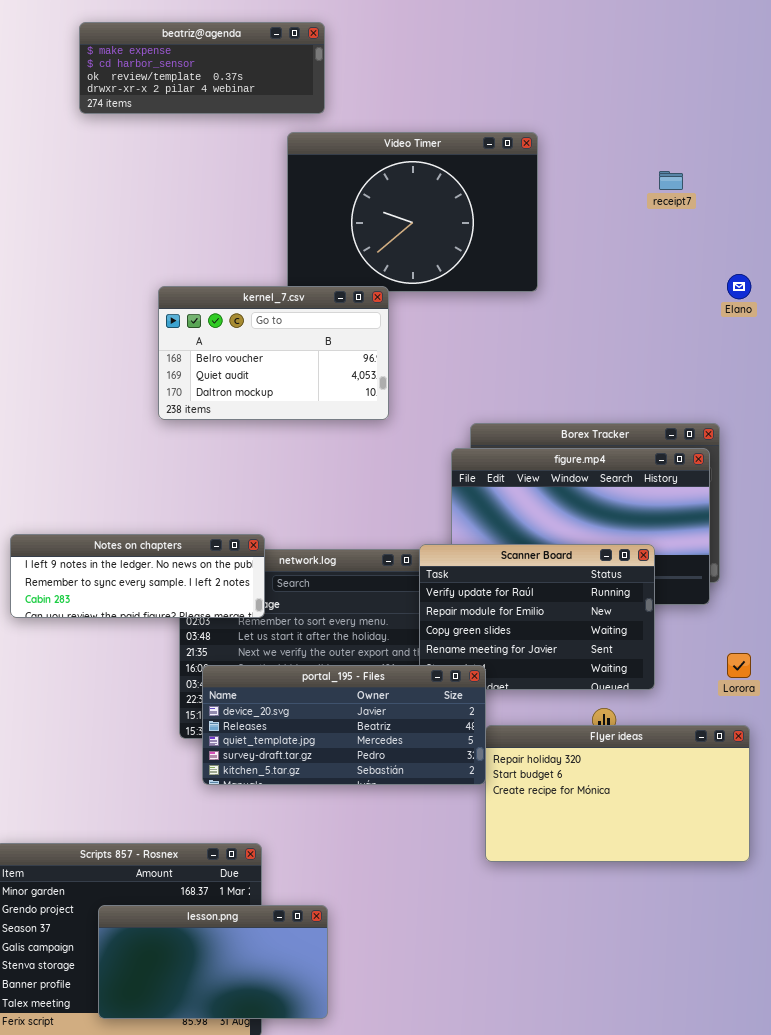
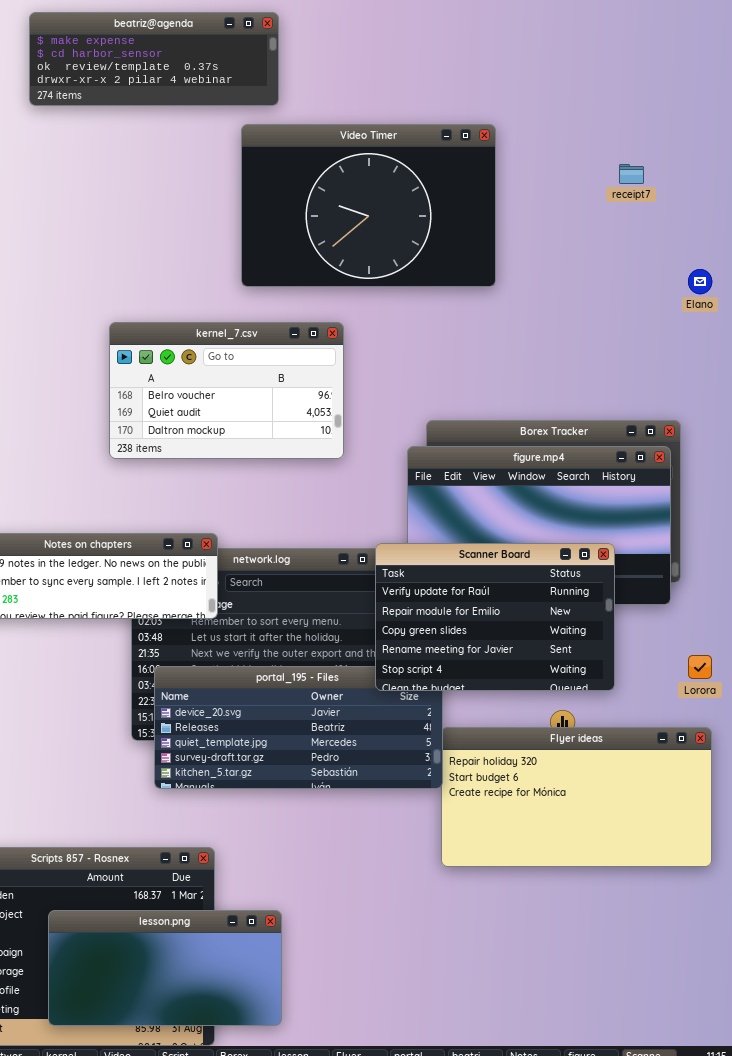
kernel_7.csv: [158,286,389,420] -> [109,322,344,459], moved
Scanner Board: [419,544,655,690] -> [375,543,615,691], raised

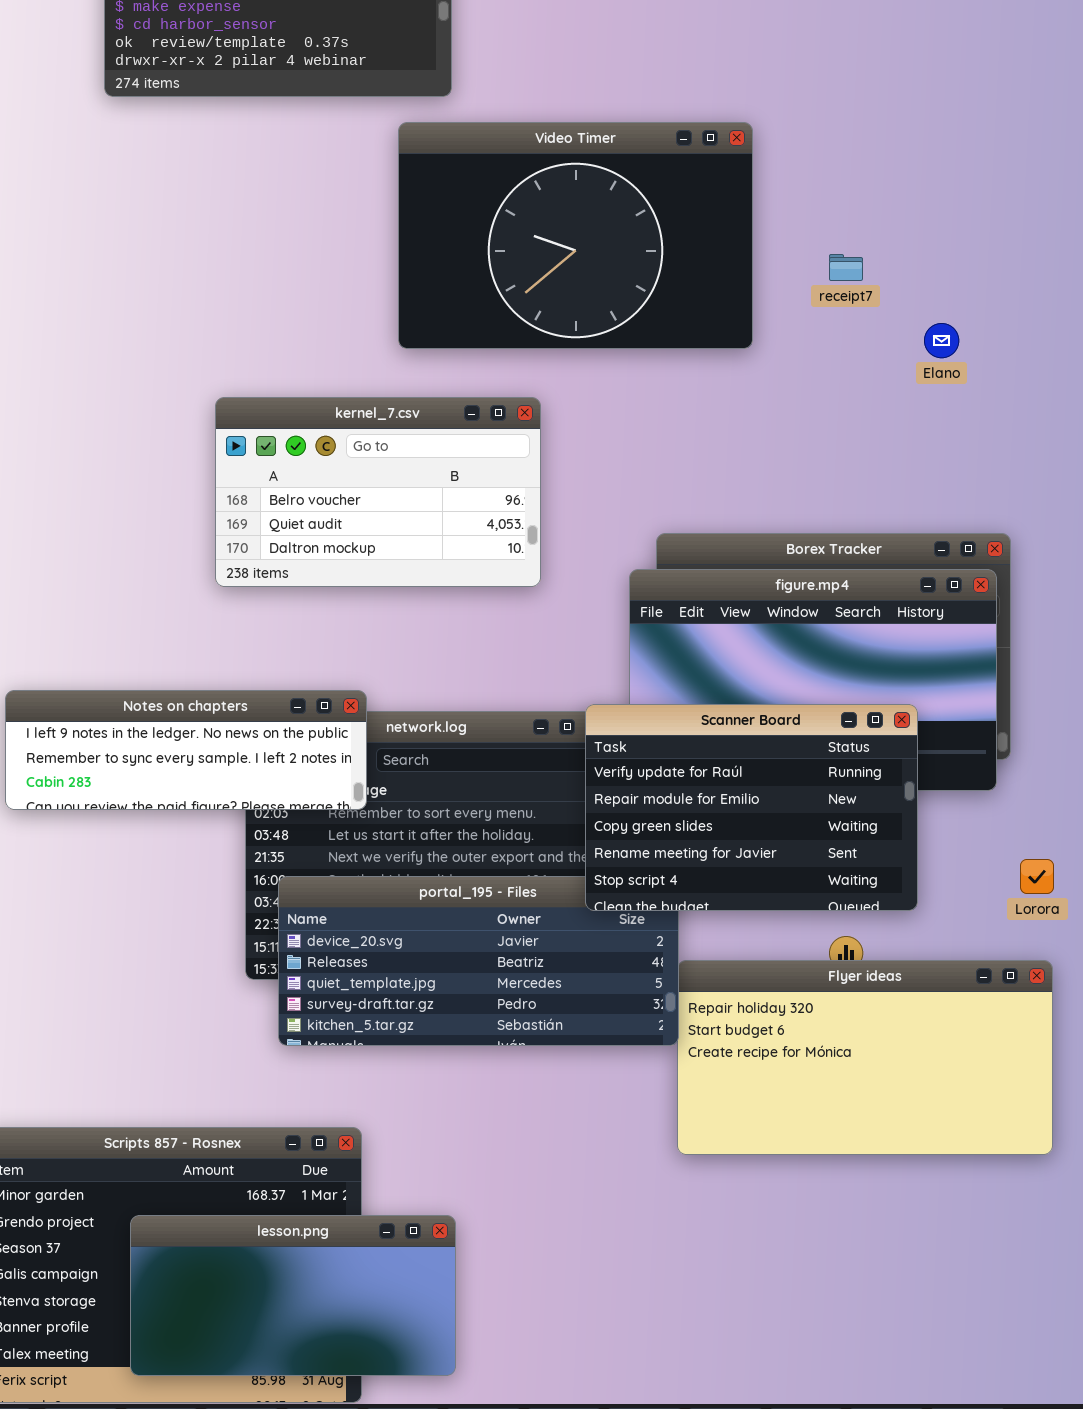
receipt7: [619,164,644,184] -> [829,254,863,281], moved
Elano: [688,269,712,294] -> [924,323,959,358], moved

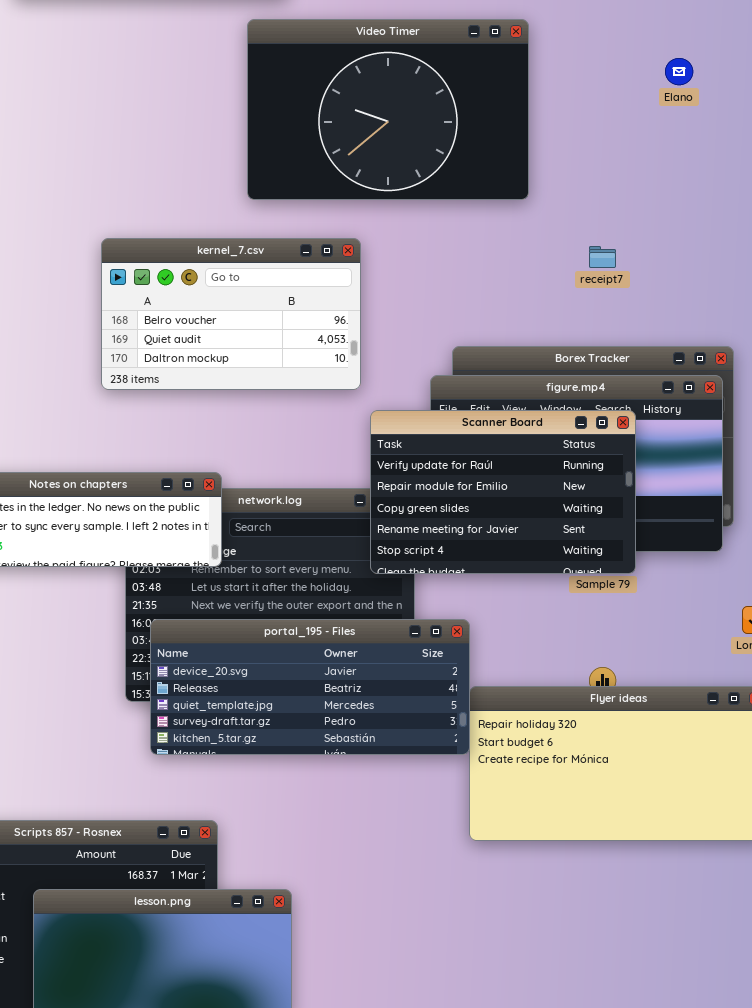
receipt7: [829,254,863,281] -> [589,246,616,268], moved
Elano: [924,323,959,358] -> [665,58,693,85], moved
Scanner Board: [585,704,918,911] -> [370,410,636,574], moved

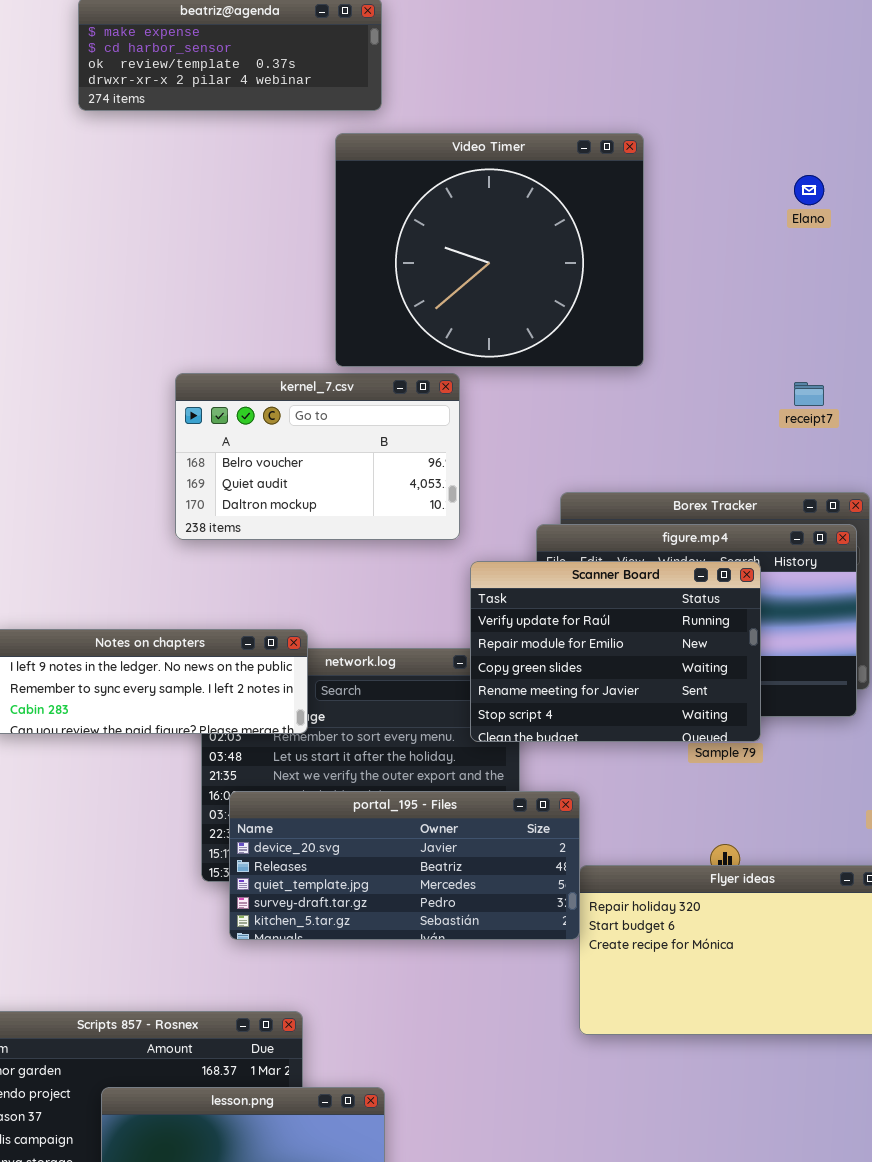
Video Timer: [247,19,529,200] -> [335,133,644,367], resized
receipt7: [589,246,616,268] -> [794,382,824,406], moved

